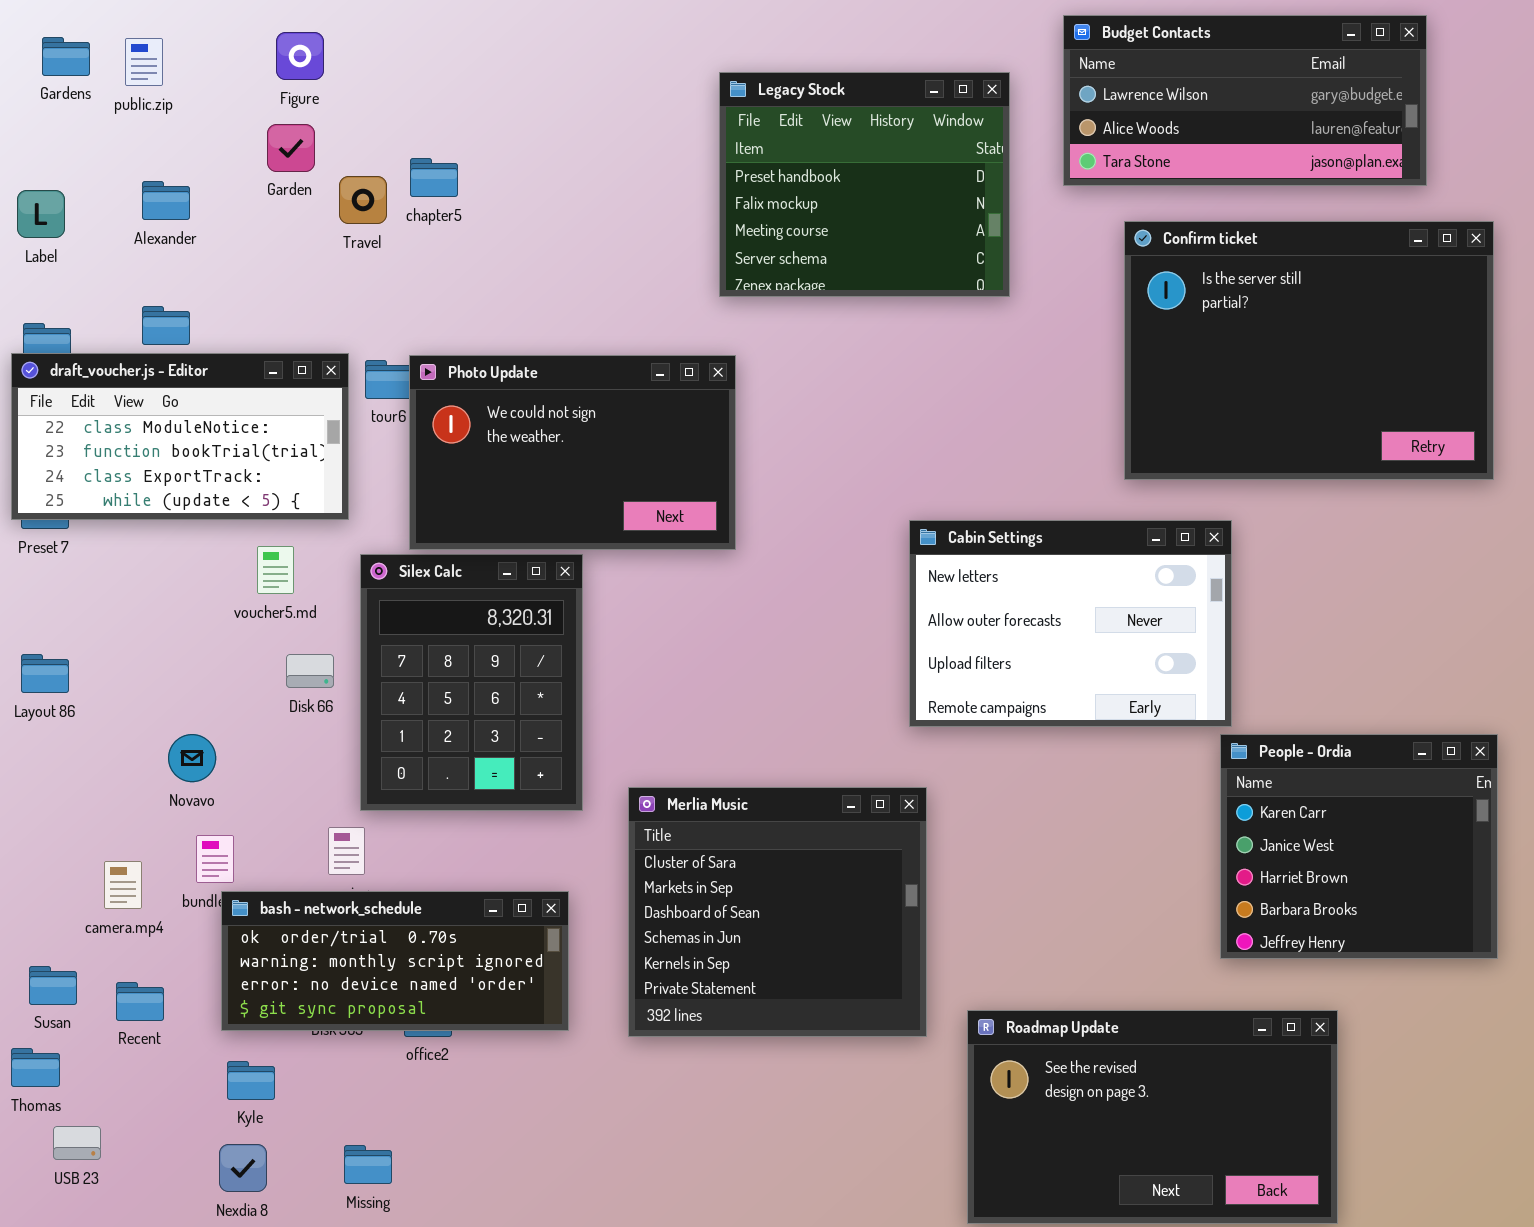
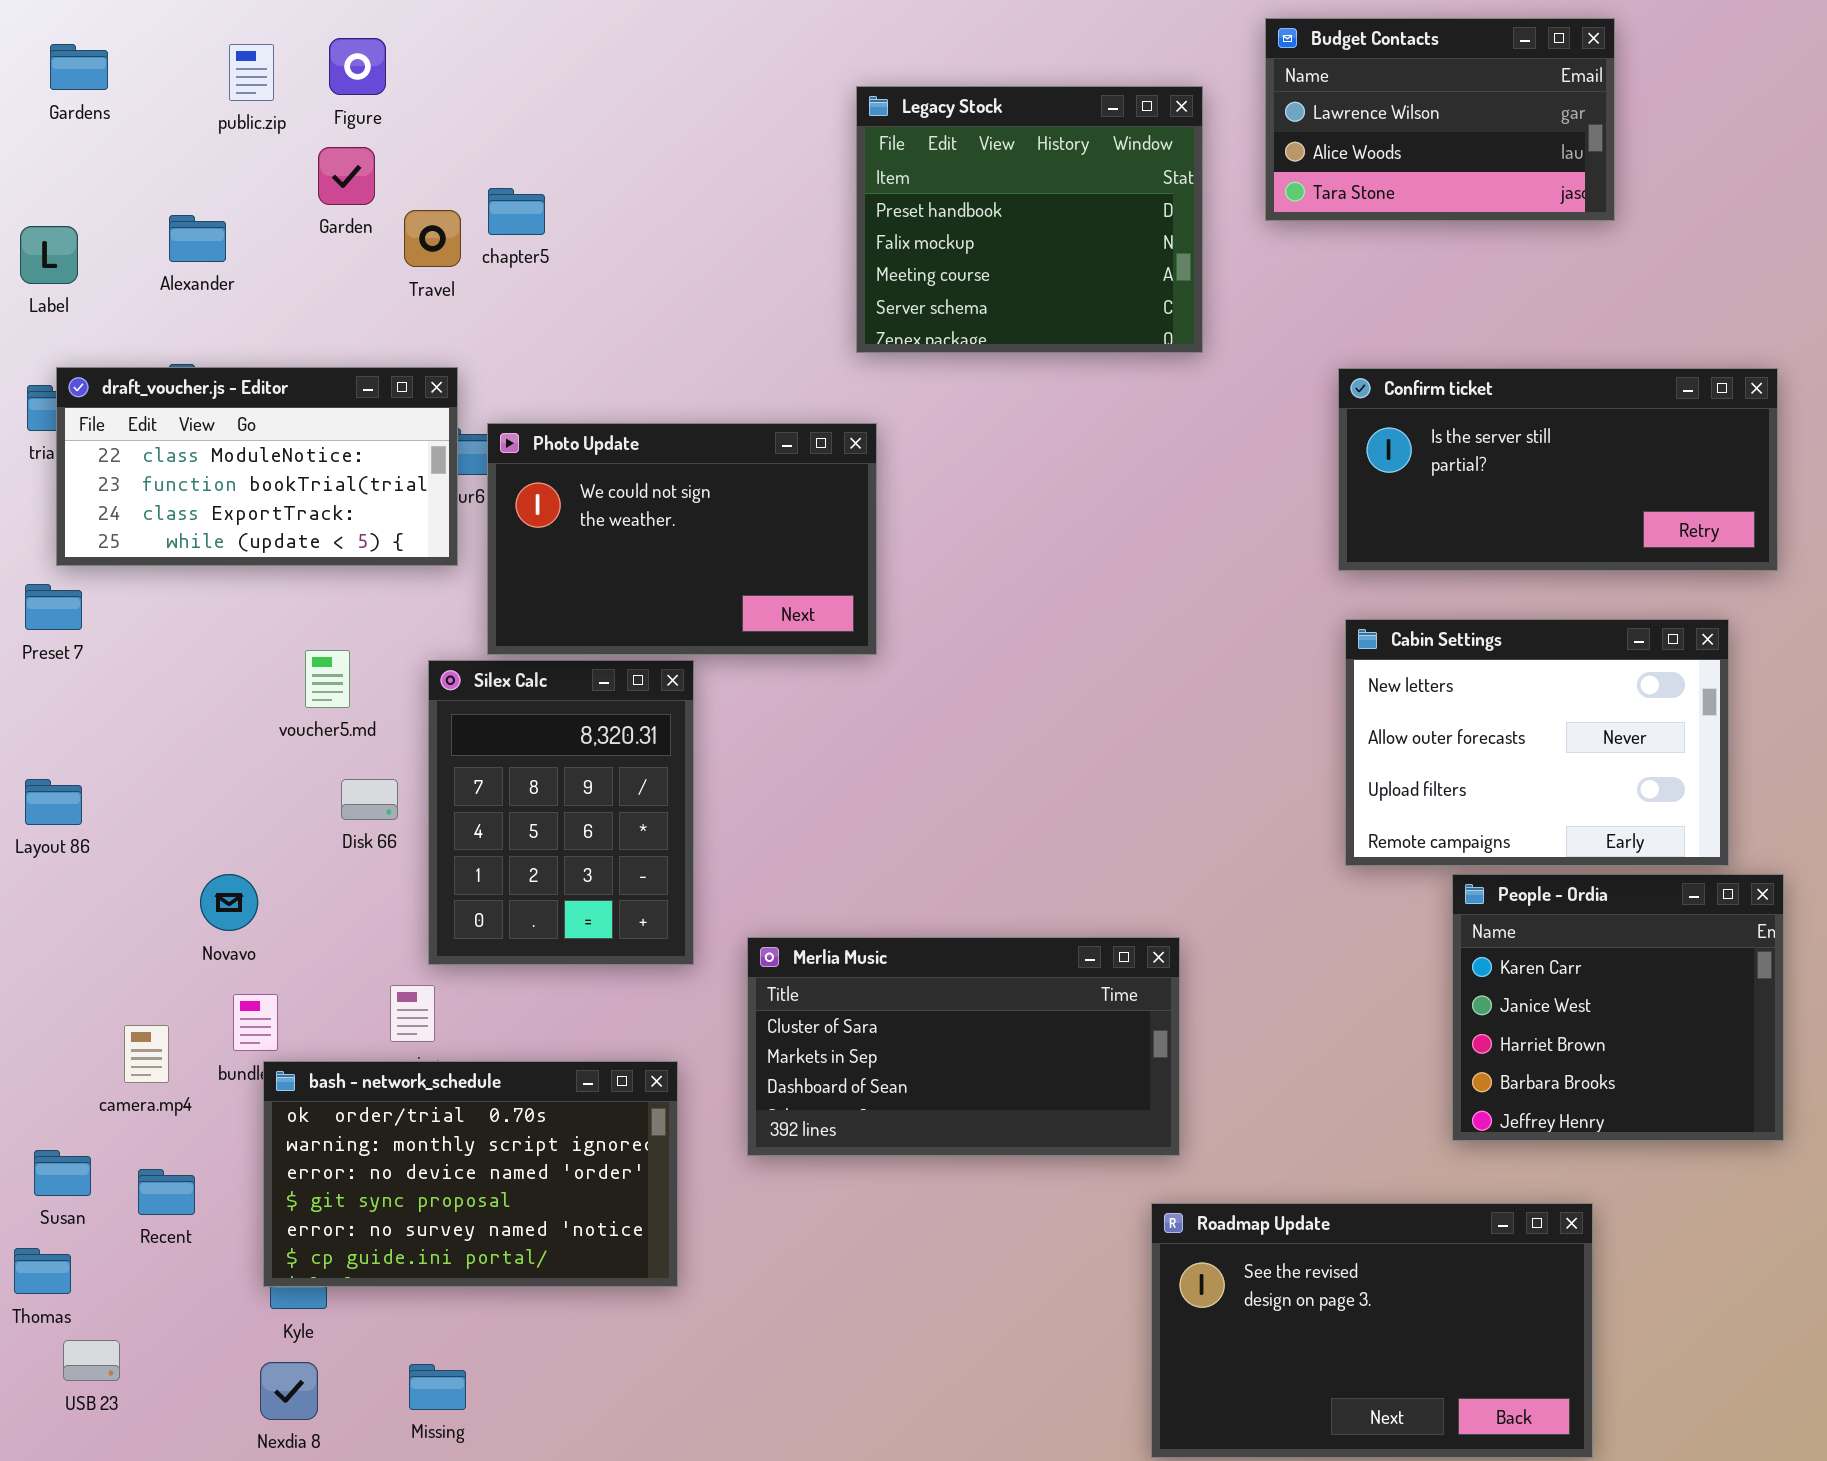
Budget Contacts: [1063,15,1427,186] -> [1265,18,1615,221], resized
public.zip: [125,38,163,86] -> [229,44,274,101], moved
Confirm ticket: [1124,221,1494,480] -> [1338,368,1778,571], resized
draft_voucher.js - Editor: [11,353,349,520] -> [56,367,458,566], moved
Cabin Settings: [909,520,1232,727] -> [1345,619,1729,866], moved
Merlia Music: [628,787,927,1037] -> [747,937,1180,1156], resized
bash - network_schedule: [221,891,569,1031] -> [263,1061,678,1287], resized

